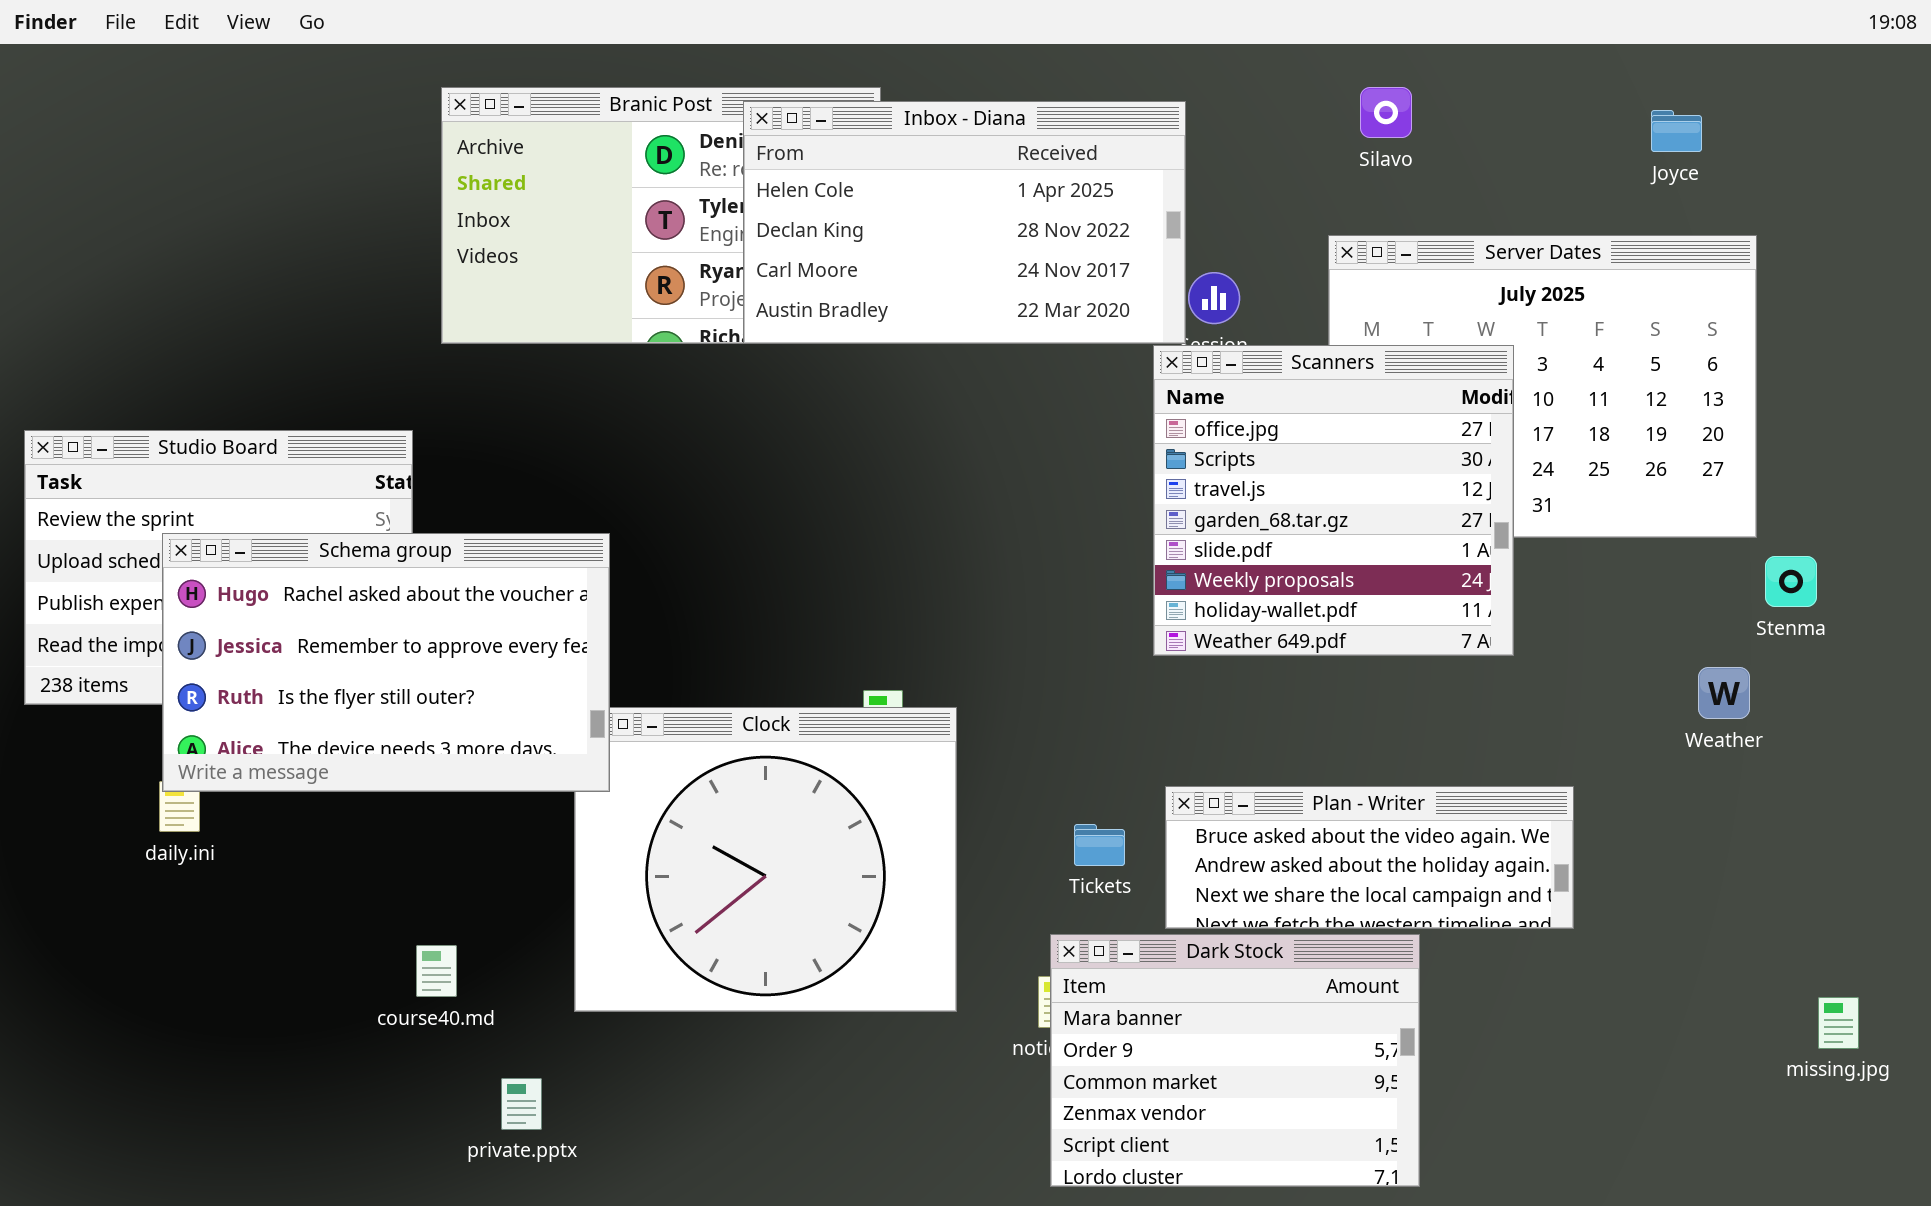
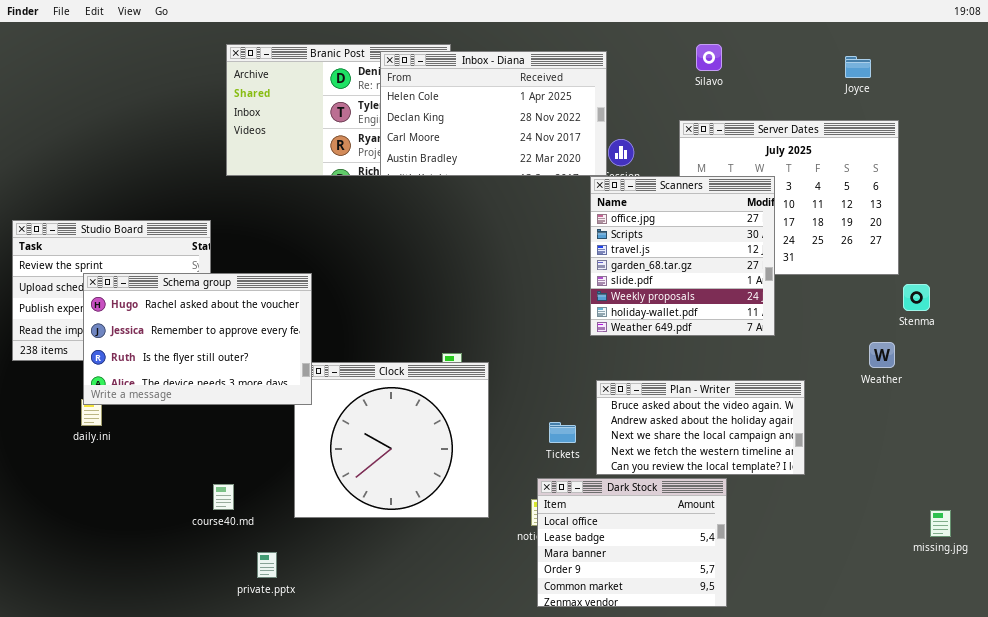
Plan - Writer: [1165,786,1574,929] -> [596,380,805,475], resized
Dark Stock: [1050,934,1420,1187] -> [537,478,727,607], scrolled up 2 rows

